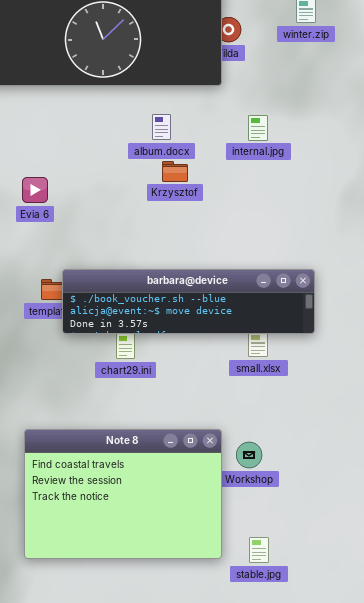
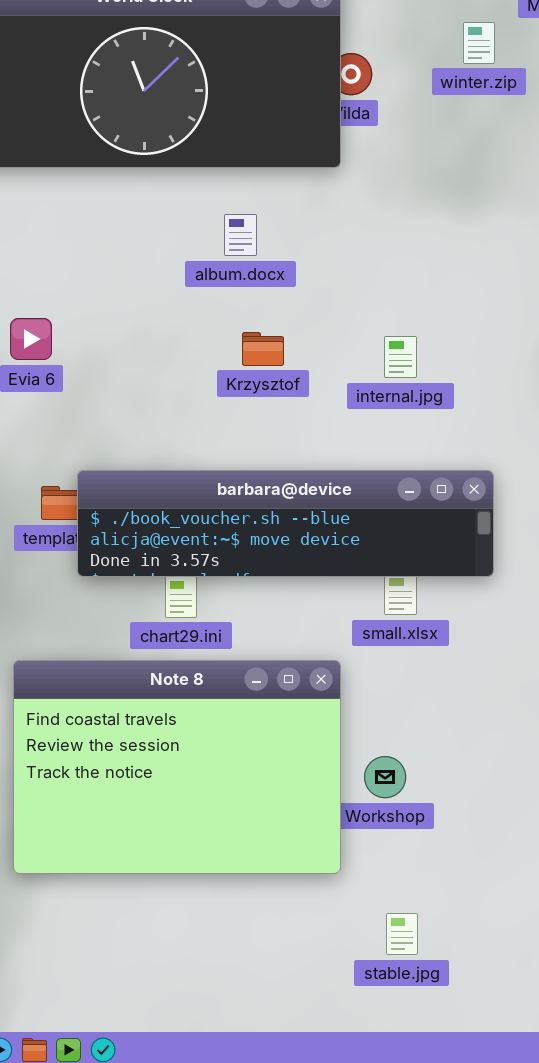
internal.jpg: [248,115,268,141] -> [384,336,417,378], moved
Krzysztof: [162,161,188,182] -> [242,332,284,366], moved
Note 8: [24,429,222,559] -> [13,660,341,874], moved

